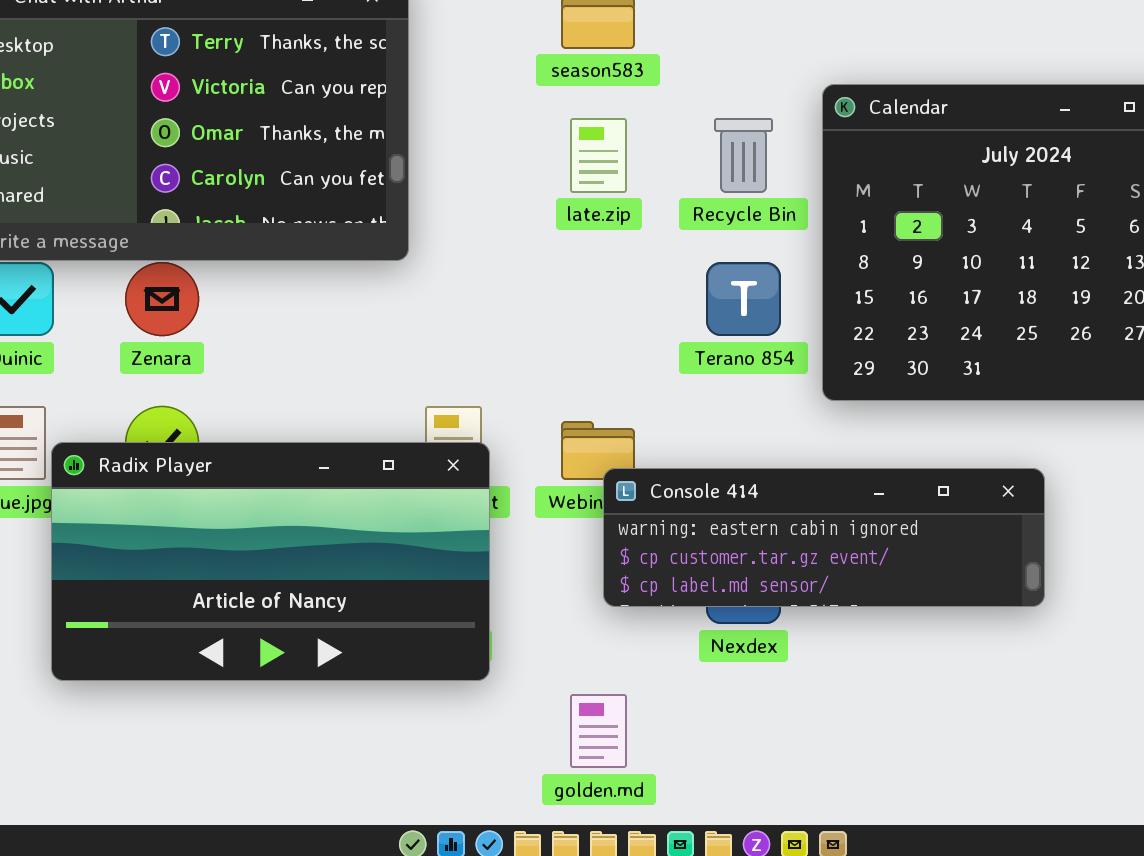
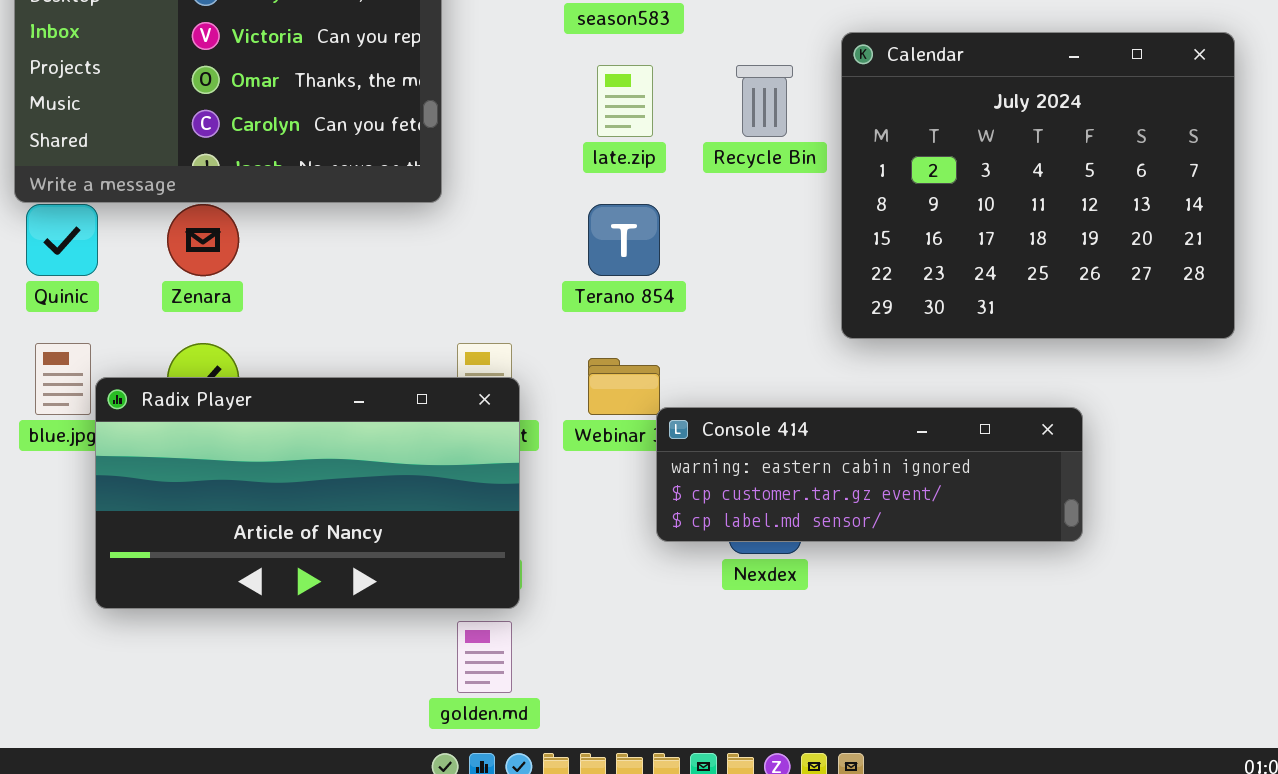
Terano 854: [706,262,781,336] -> [588,204,660,276], moved
Console 414: [603,468,1045,607] -> [656,407,1083,542], moved
golden.md: [570,694,627,768] -> [457,621,512,693], moved

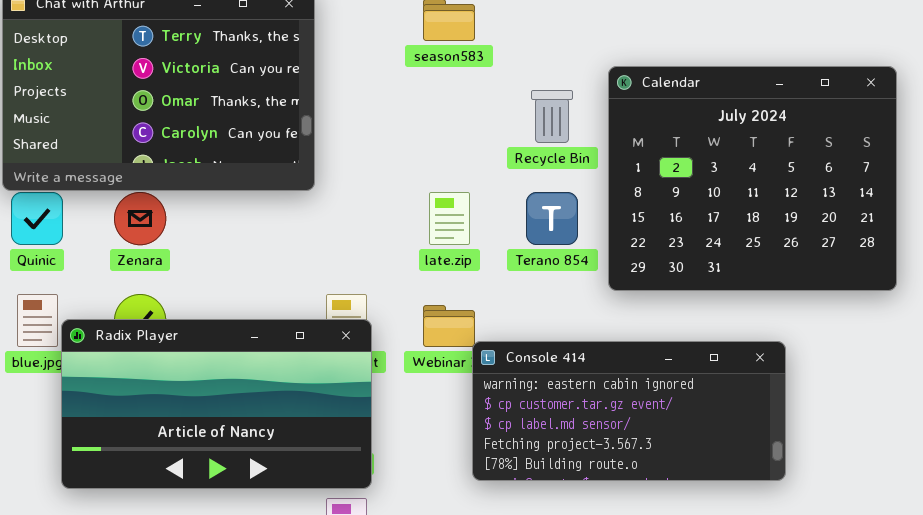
late.zip: [597,65,653,137] -> [429,192,470,245], moved
Terano 854: [588,204,660,276] -> [526,192,578,245], moved
Console 414: [656,407,1083,542] -> [472,341,786,481], resized

